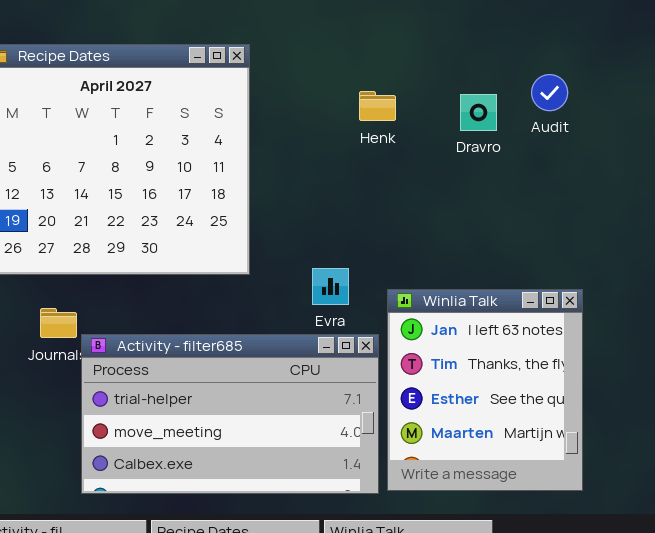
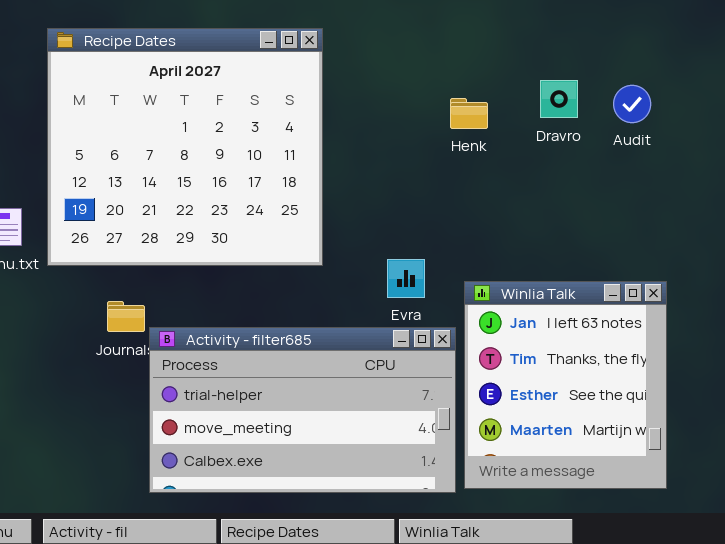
Audit: [531,74,568,111] -> [613,85,651,123], moved
Henk: [359,91,396,121] -> [450,98,488,129], moved

